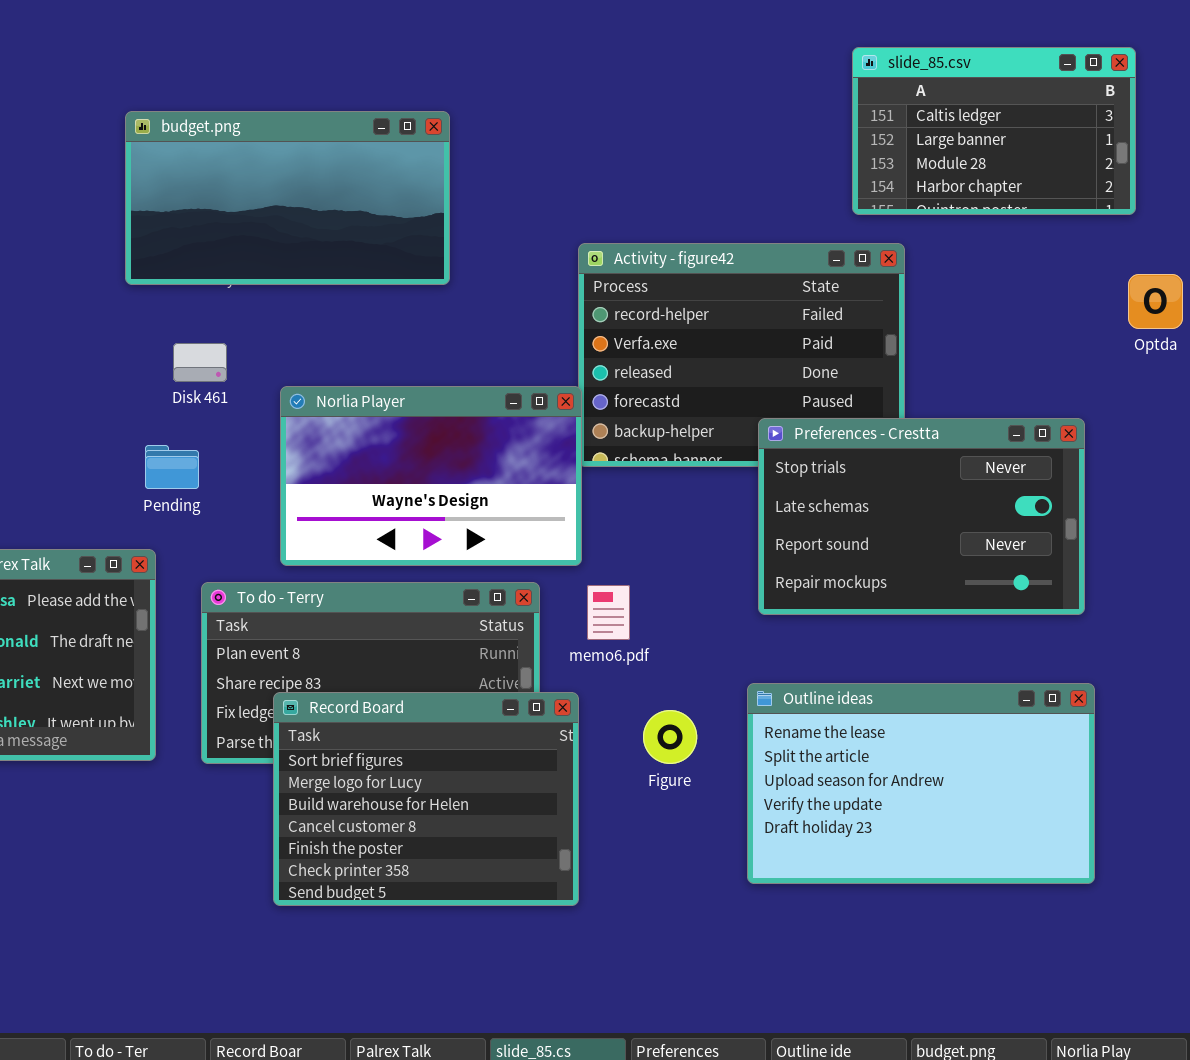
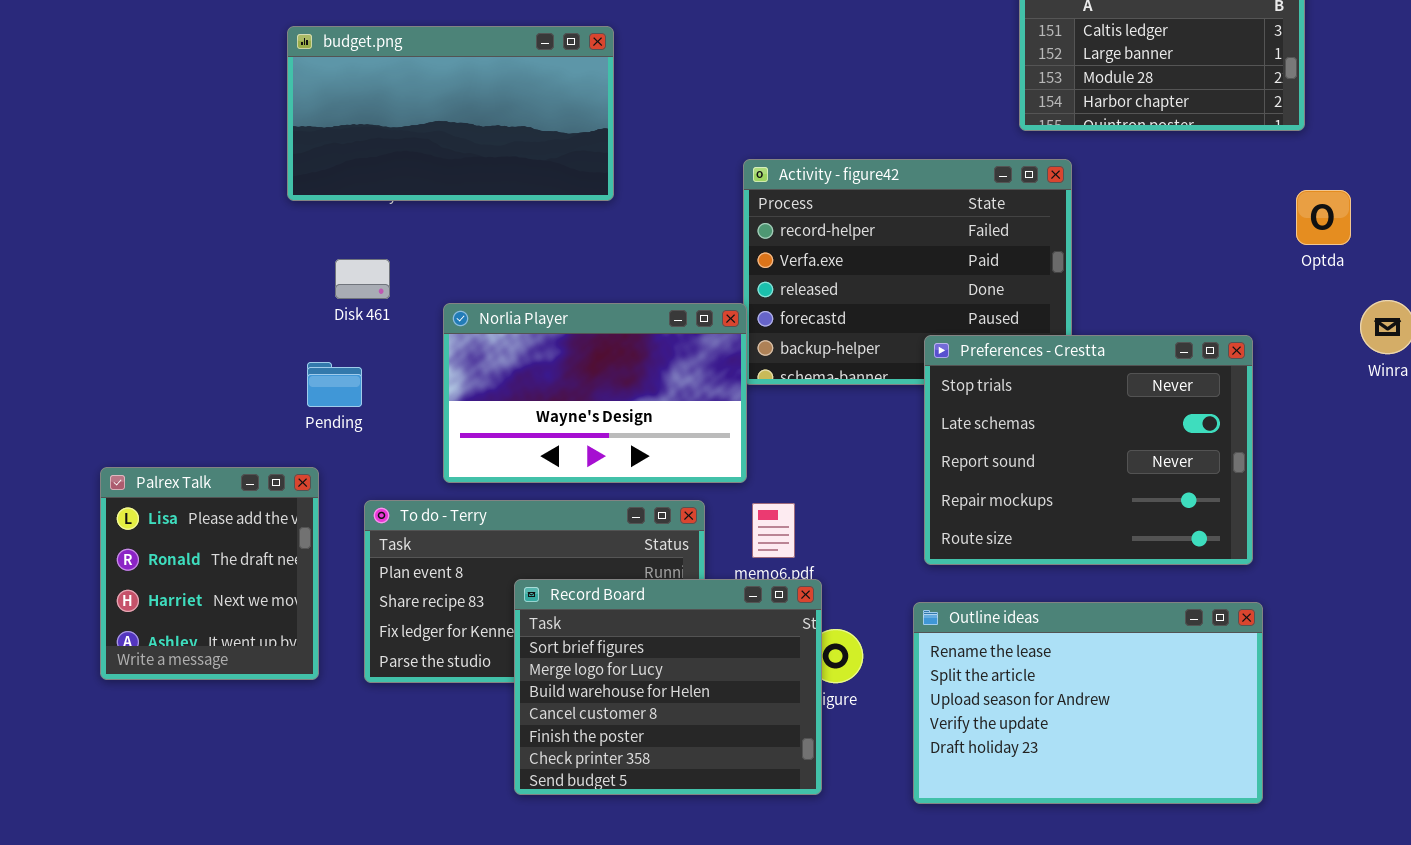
Preferences - Crestta: [758,418,1085,615] -> [924,335,1253,565], resized
Record Board: [273,692,579,906] -> [514,579,822,795], moved

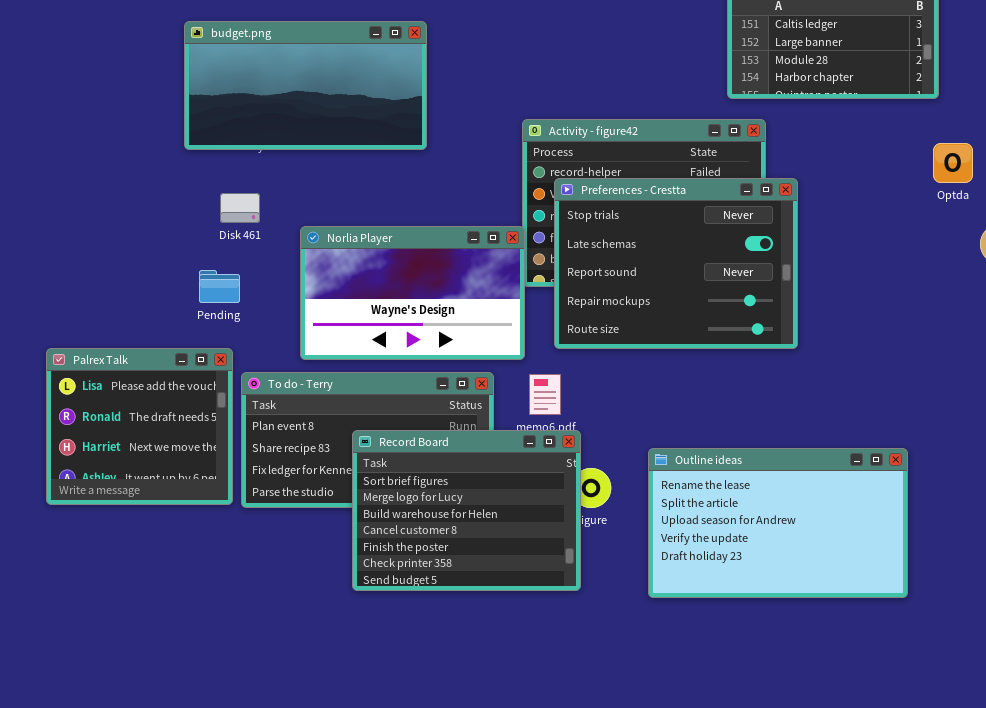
Preferences - Crestta: [924,335,1253,565] -> [554,178,798,349], moved
Palrex Talk: [100,467,319,680] -> [46,348,233,505], resized

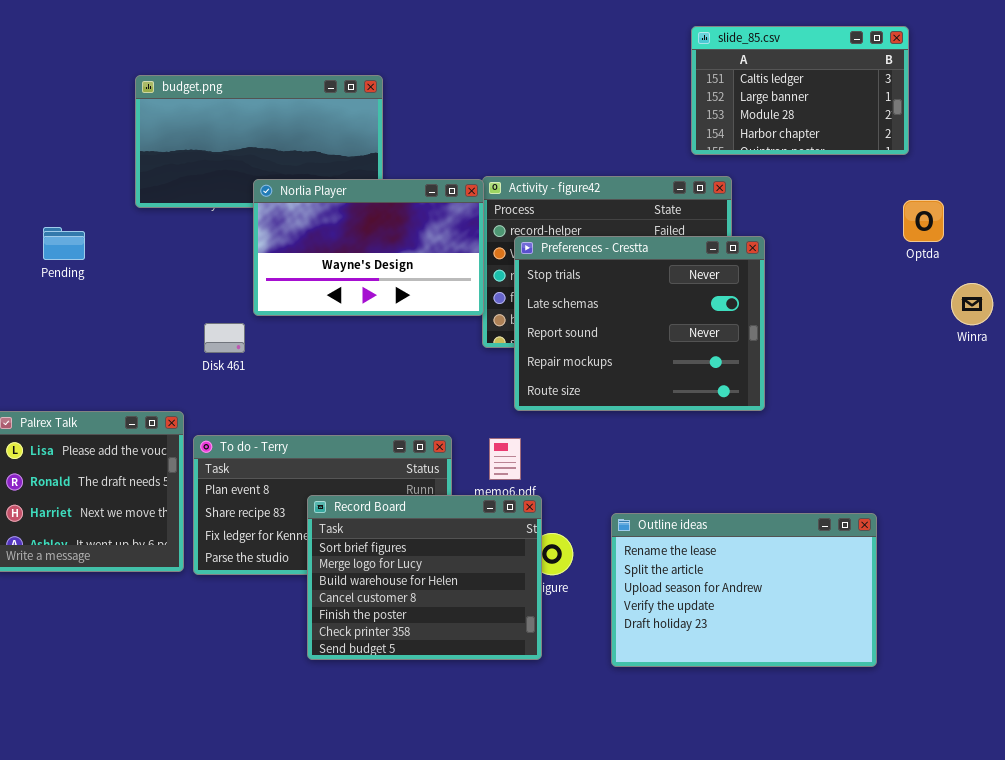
Disk 461: [220,193,260,223] -> [204,323,245,353], moved
Norlia Player: [300,226,525,360] -> [253,179,484,316], moved
Pending: [199,270,240,303] -> [43,227,85,260], moved

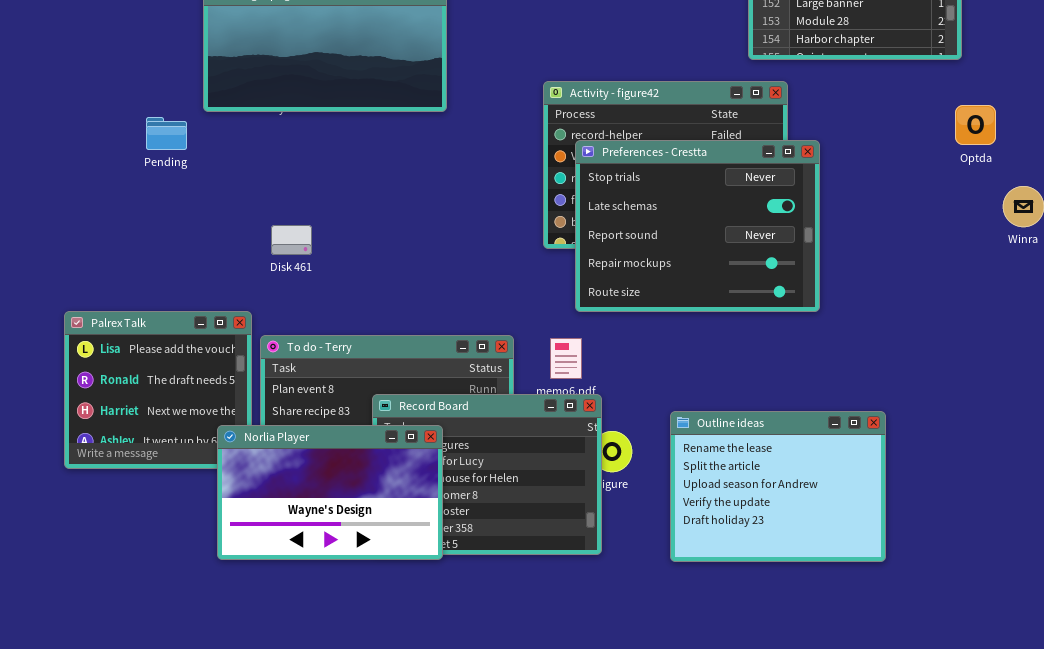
Norlia Player: [253,179,484,316] -> [217,425,443,560], moved
Pending: [43,227,85,260] -> [146,117,187,150], moved
Outline ideas: [611,513,877,667] -> [670,411,886,562], resized

